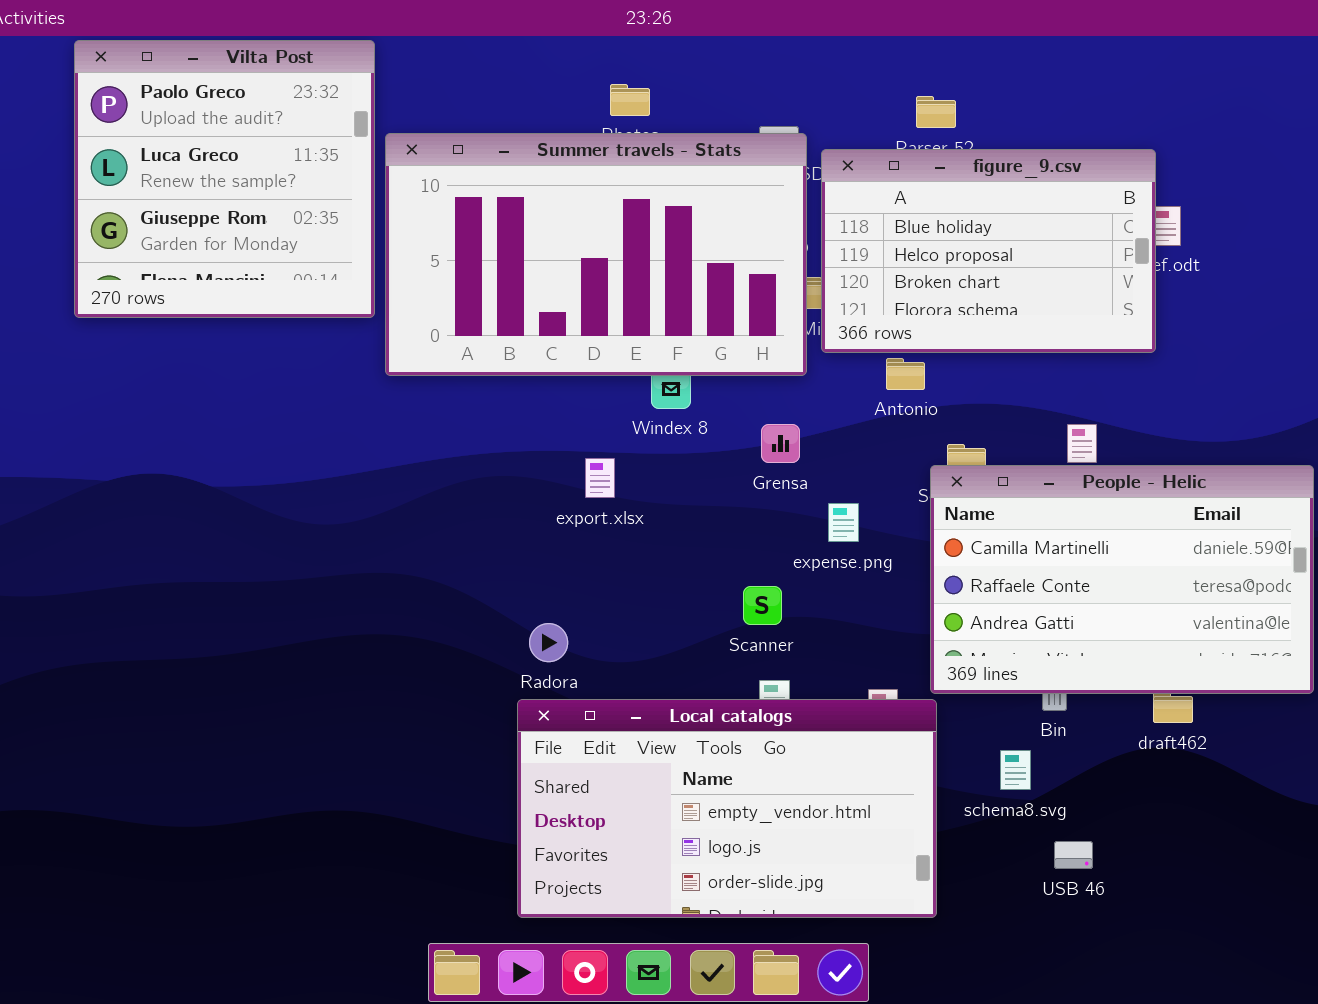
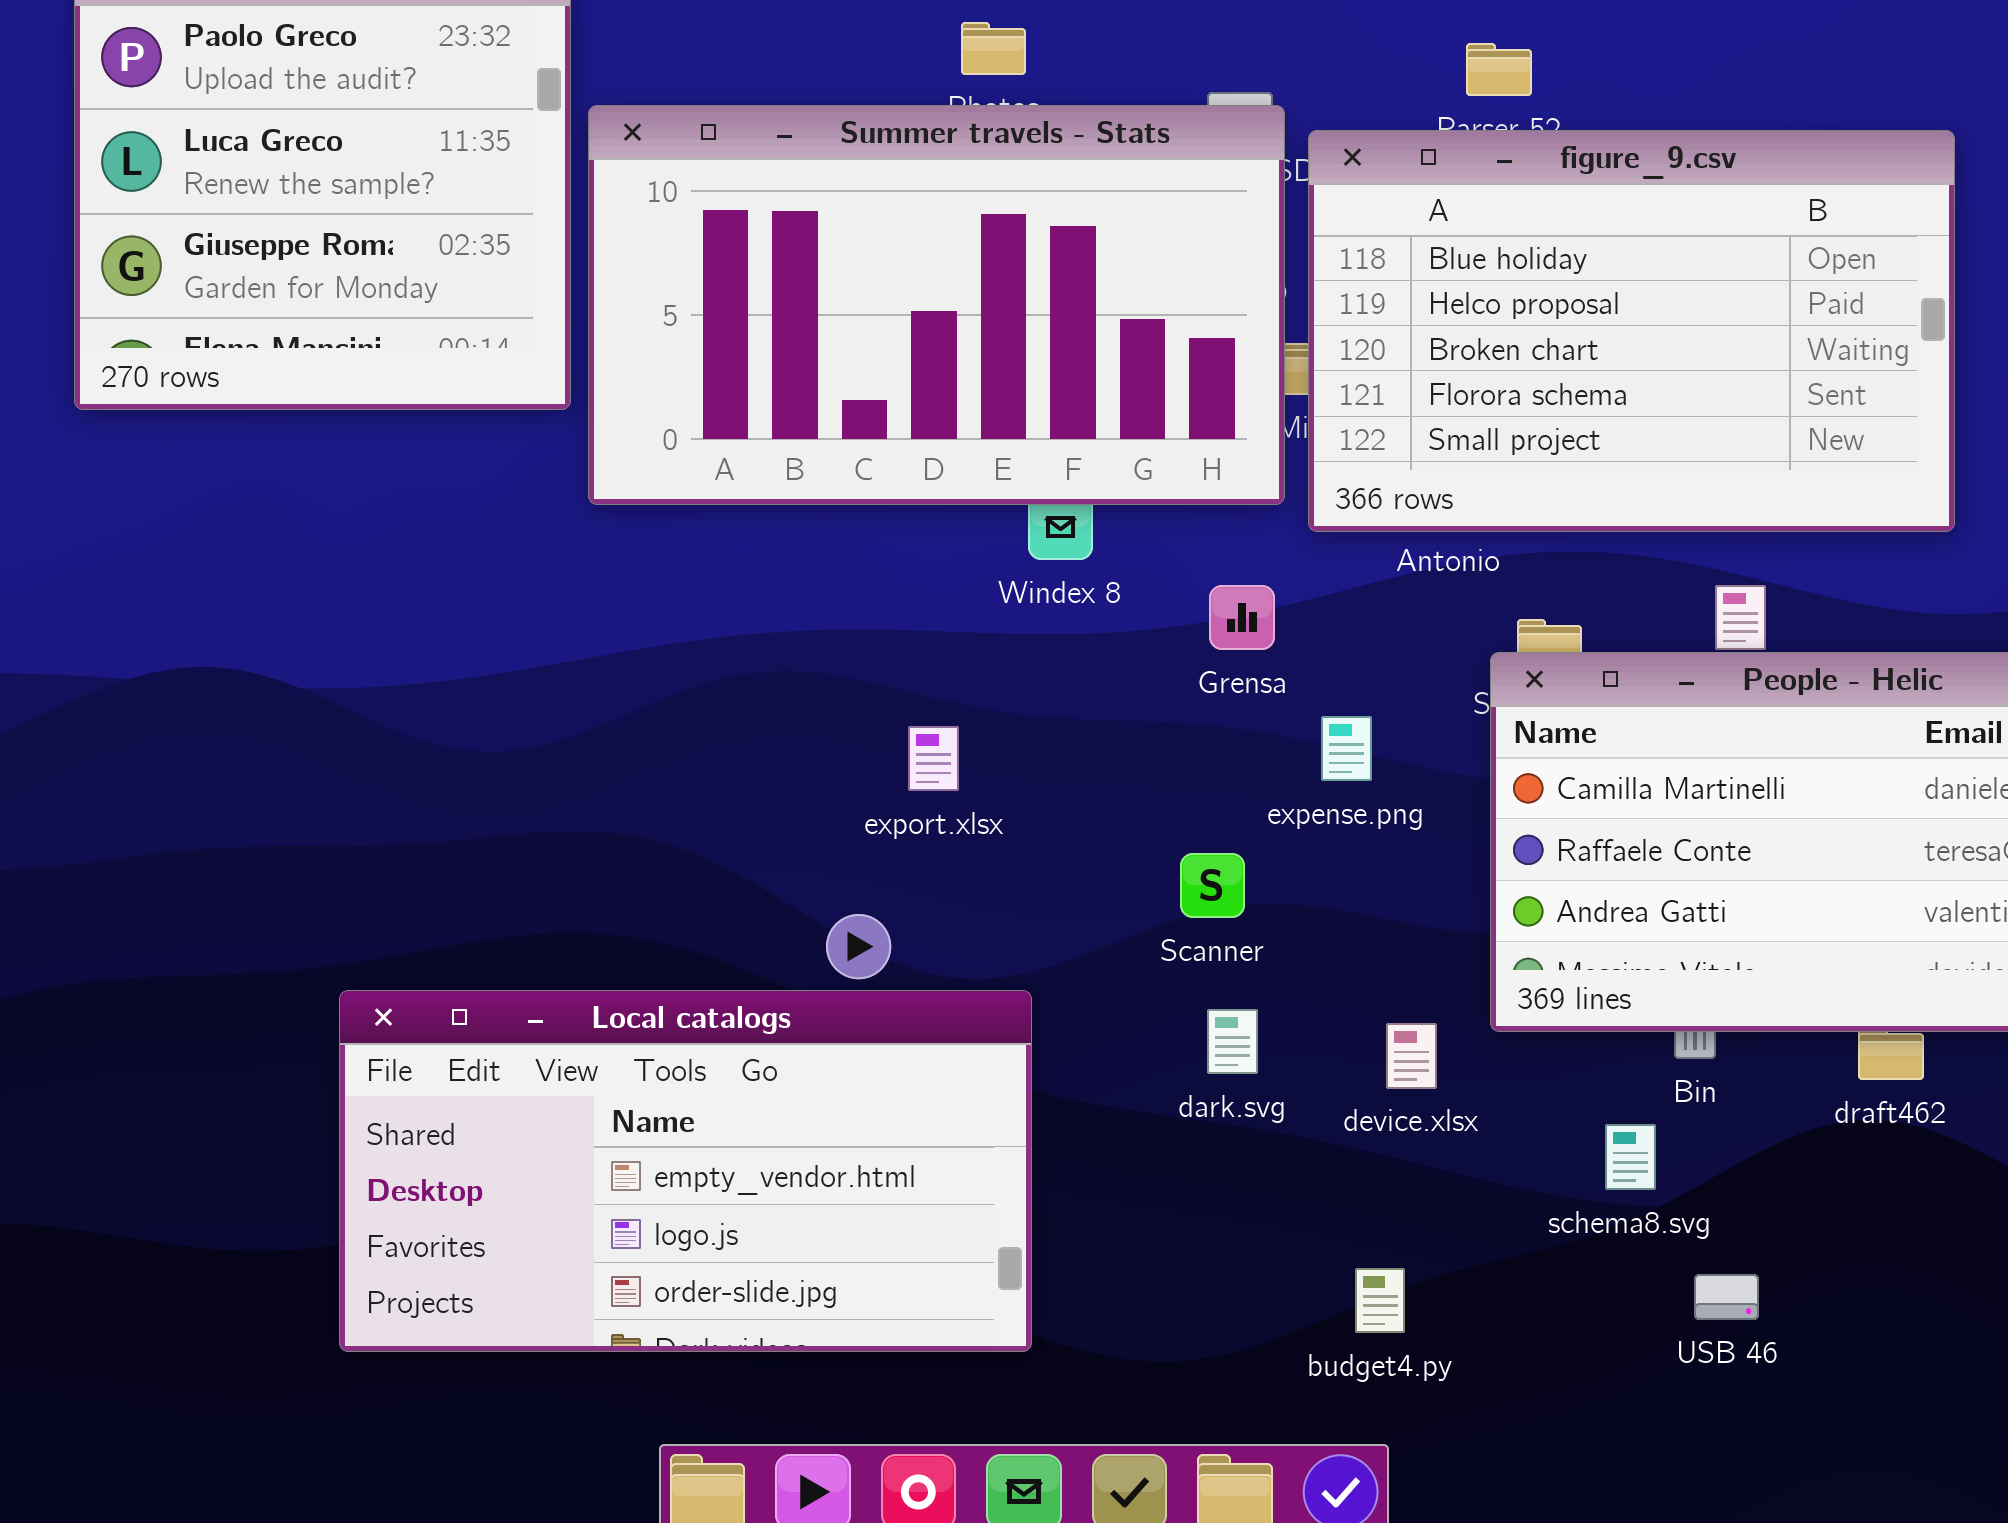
figure_9.csv: [821,149,1156,353] -> [1308,130,1955,532], resized
export.xlsx: [585,458,615,498] -> [908,726,959,791], moved
Local catalogs: [517,699,937,918] -> [339,990,1032,1352], moved

